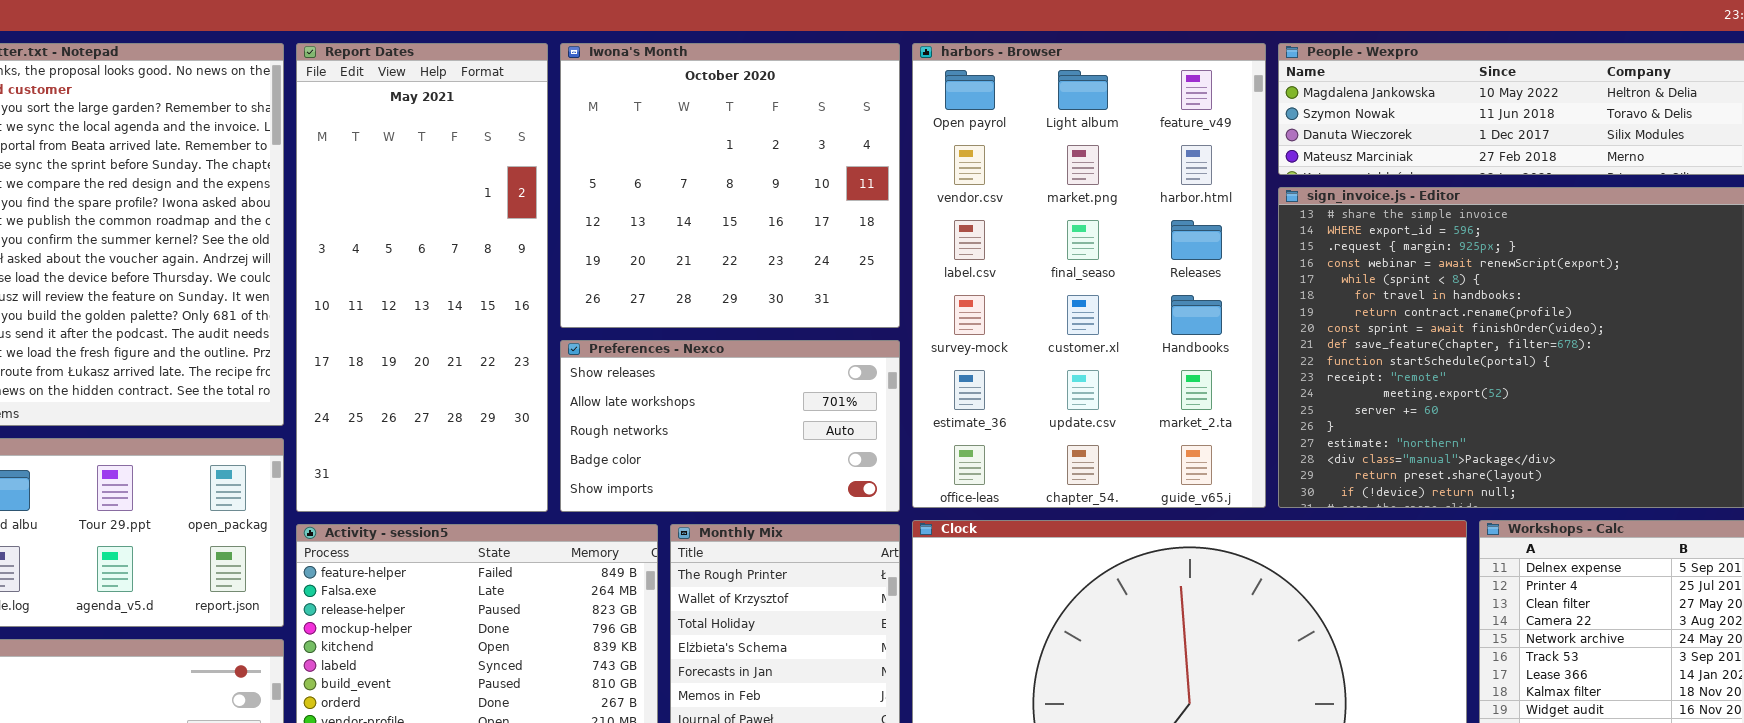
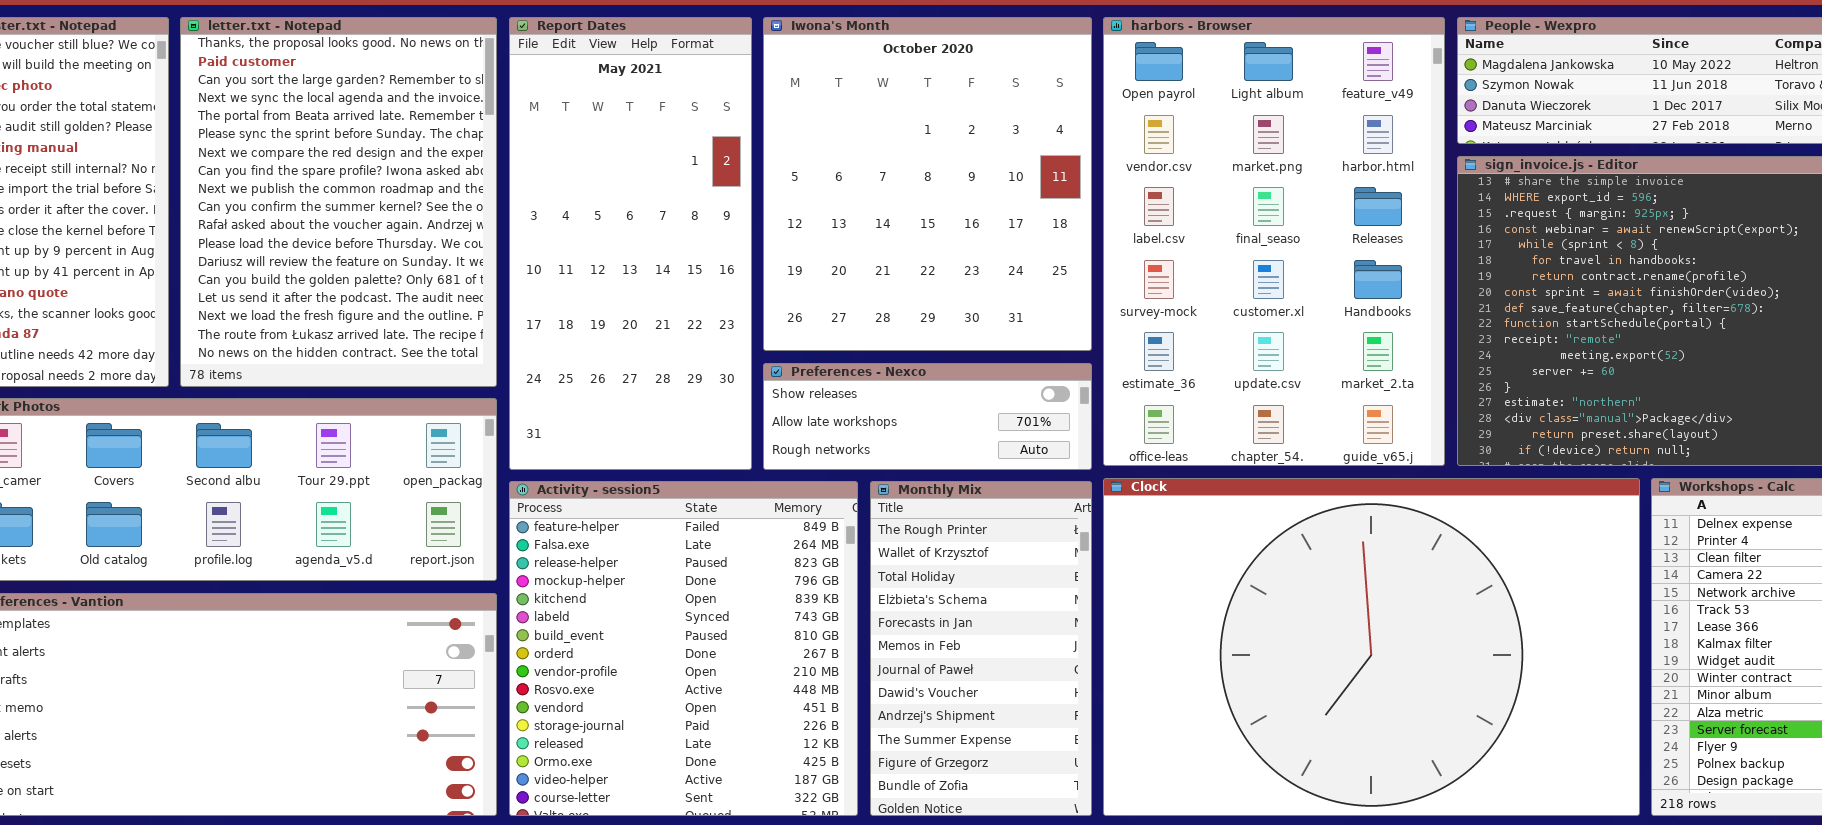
Iwona's Month: [560,43,900,328] -> [763,17,1092,351], resized
Preferences - Nexco: [560,340,900,512] -> [763,363,1092,470], resized

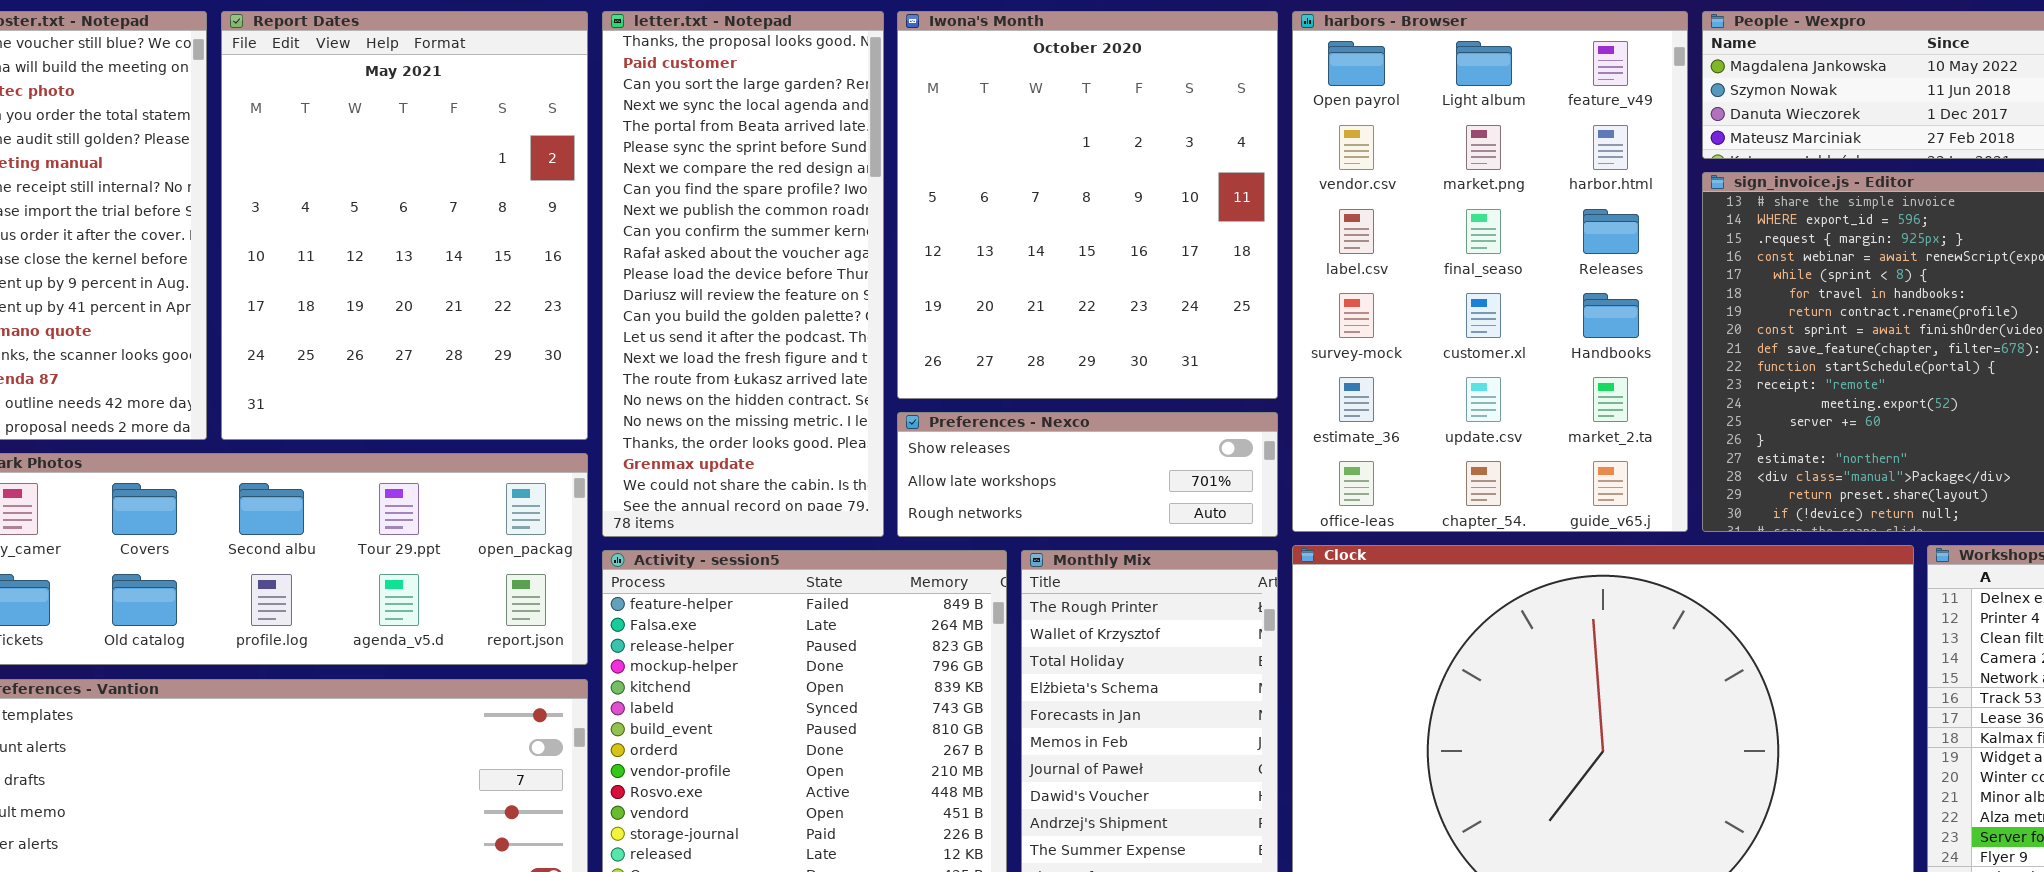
letter.txt - Notepad: [180,17,497,387] -> [602,11,884,537], moved, resized
Report Dates: [509,17,752,470] -> [221,11,588,440], moved, resized

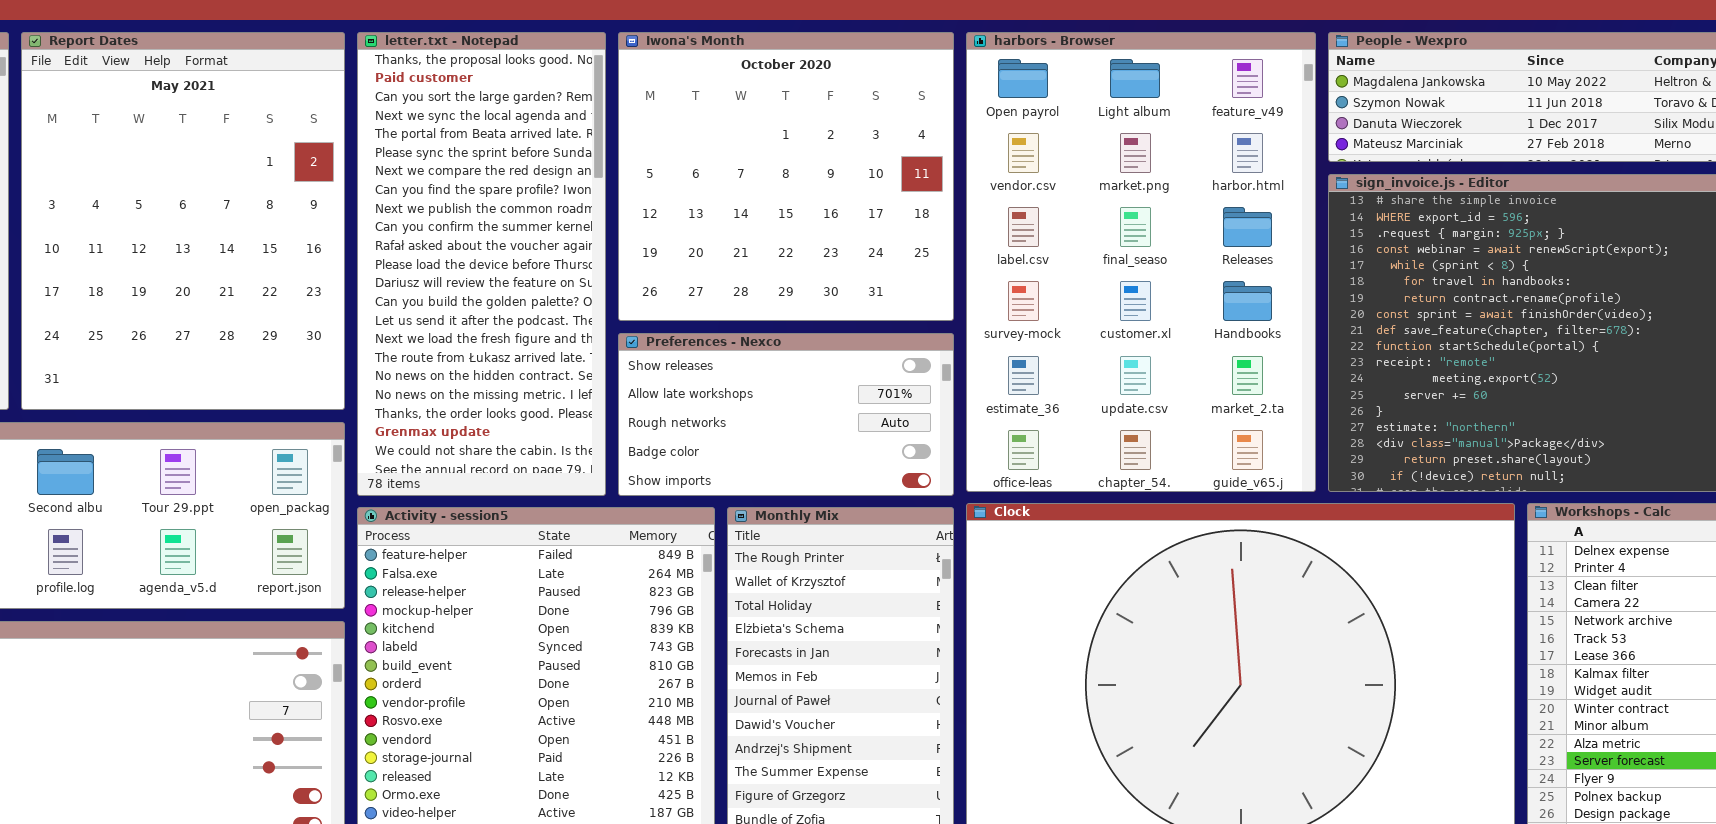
Iwona's Month: [897,11,1278,399] -> [618,32,954,321], resized
Preferences - Nexco: [897,412,1278,537] -> [618,333,954,496], resized

